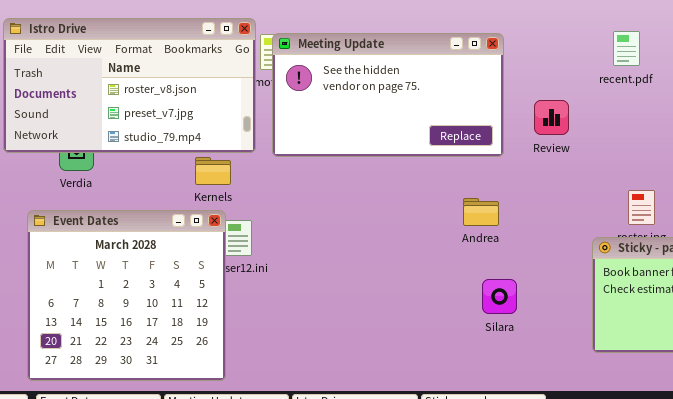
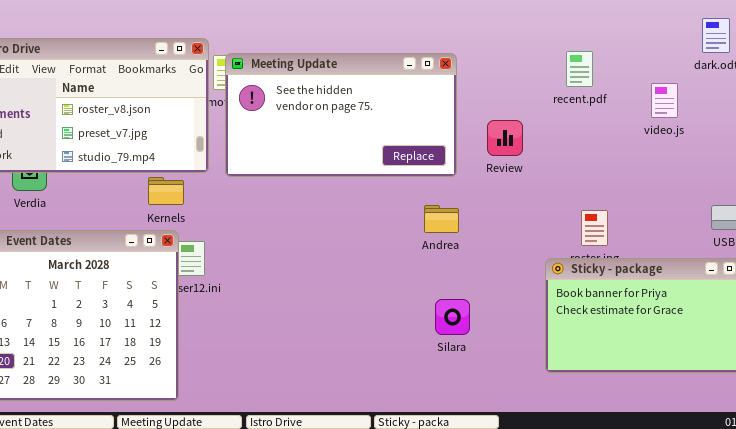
Andrea: [463,198,499,226] -> [424,205,459,233], moved

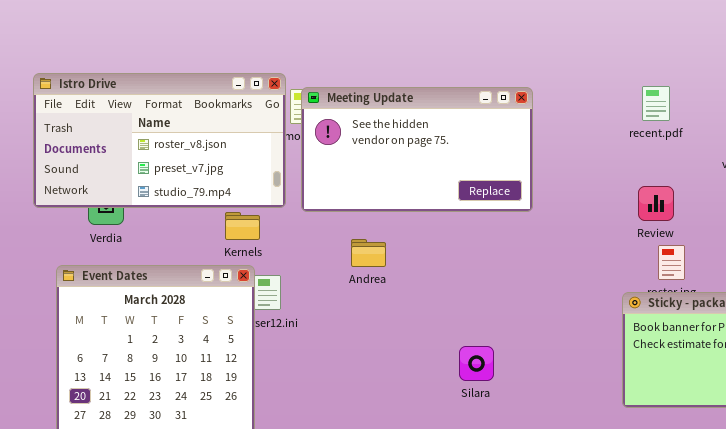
Review: [487,120,523,156] -> [638,186,674,221], moved
Andrea: [424,205,459,233] -> [351,239,386,267], moved
Silara: [435,299,470,335] -> [459,346,494,381], moved

